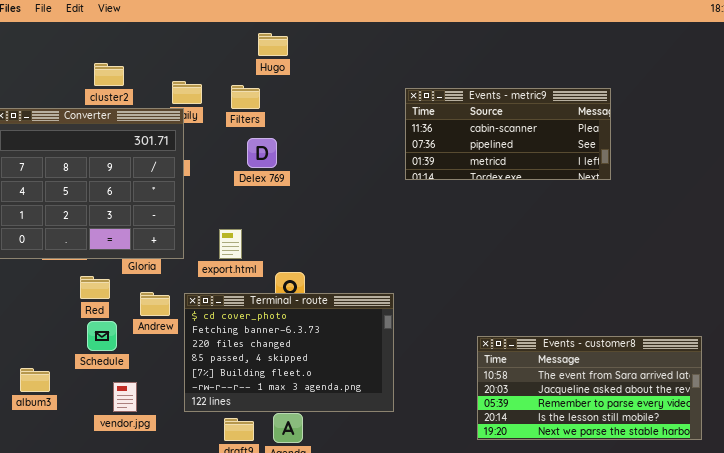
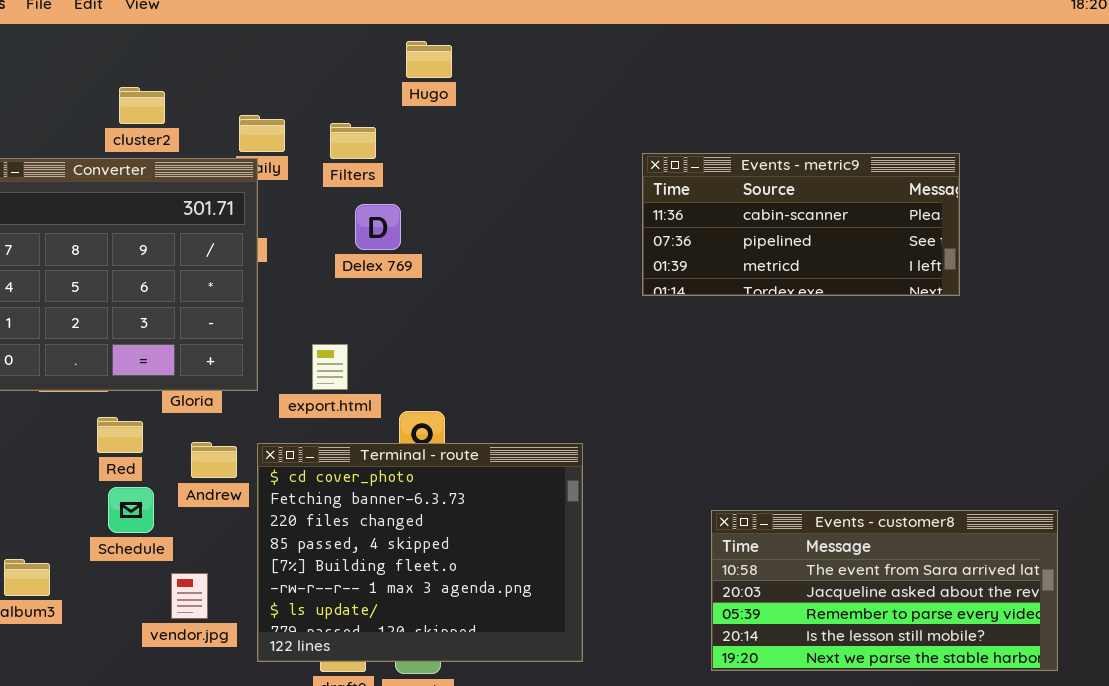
Hugo: [258,33,288,56] -> [406,41,452,78], moved
Events - metric9: [405,88,611,180] -> [642,153,960,296], moved
Terminal - route: [184,293,394,412] -> [257,443,583,662], resized
vendor.jpg: [113,382,137,412] -> [171,573,208,619], moved

